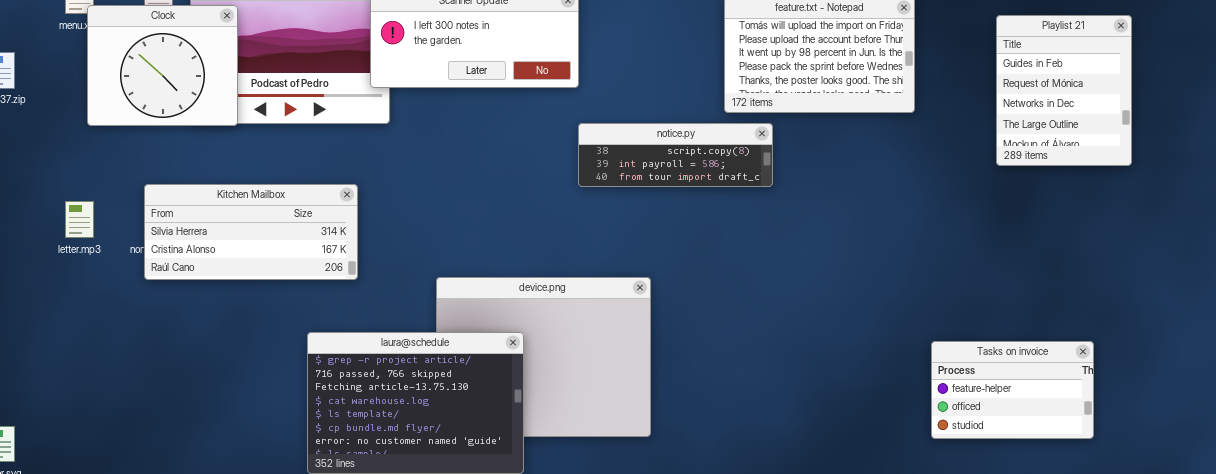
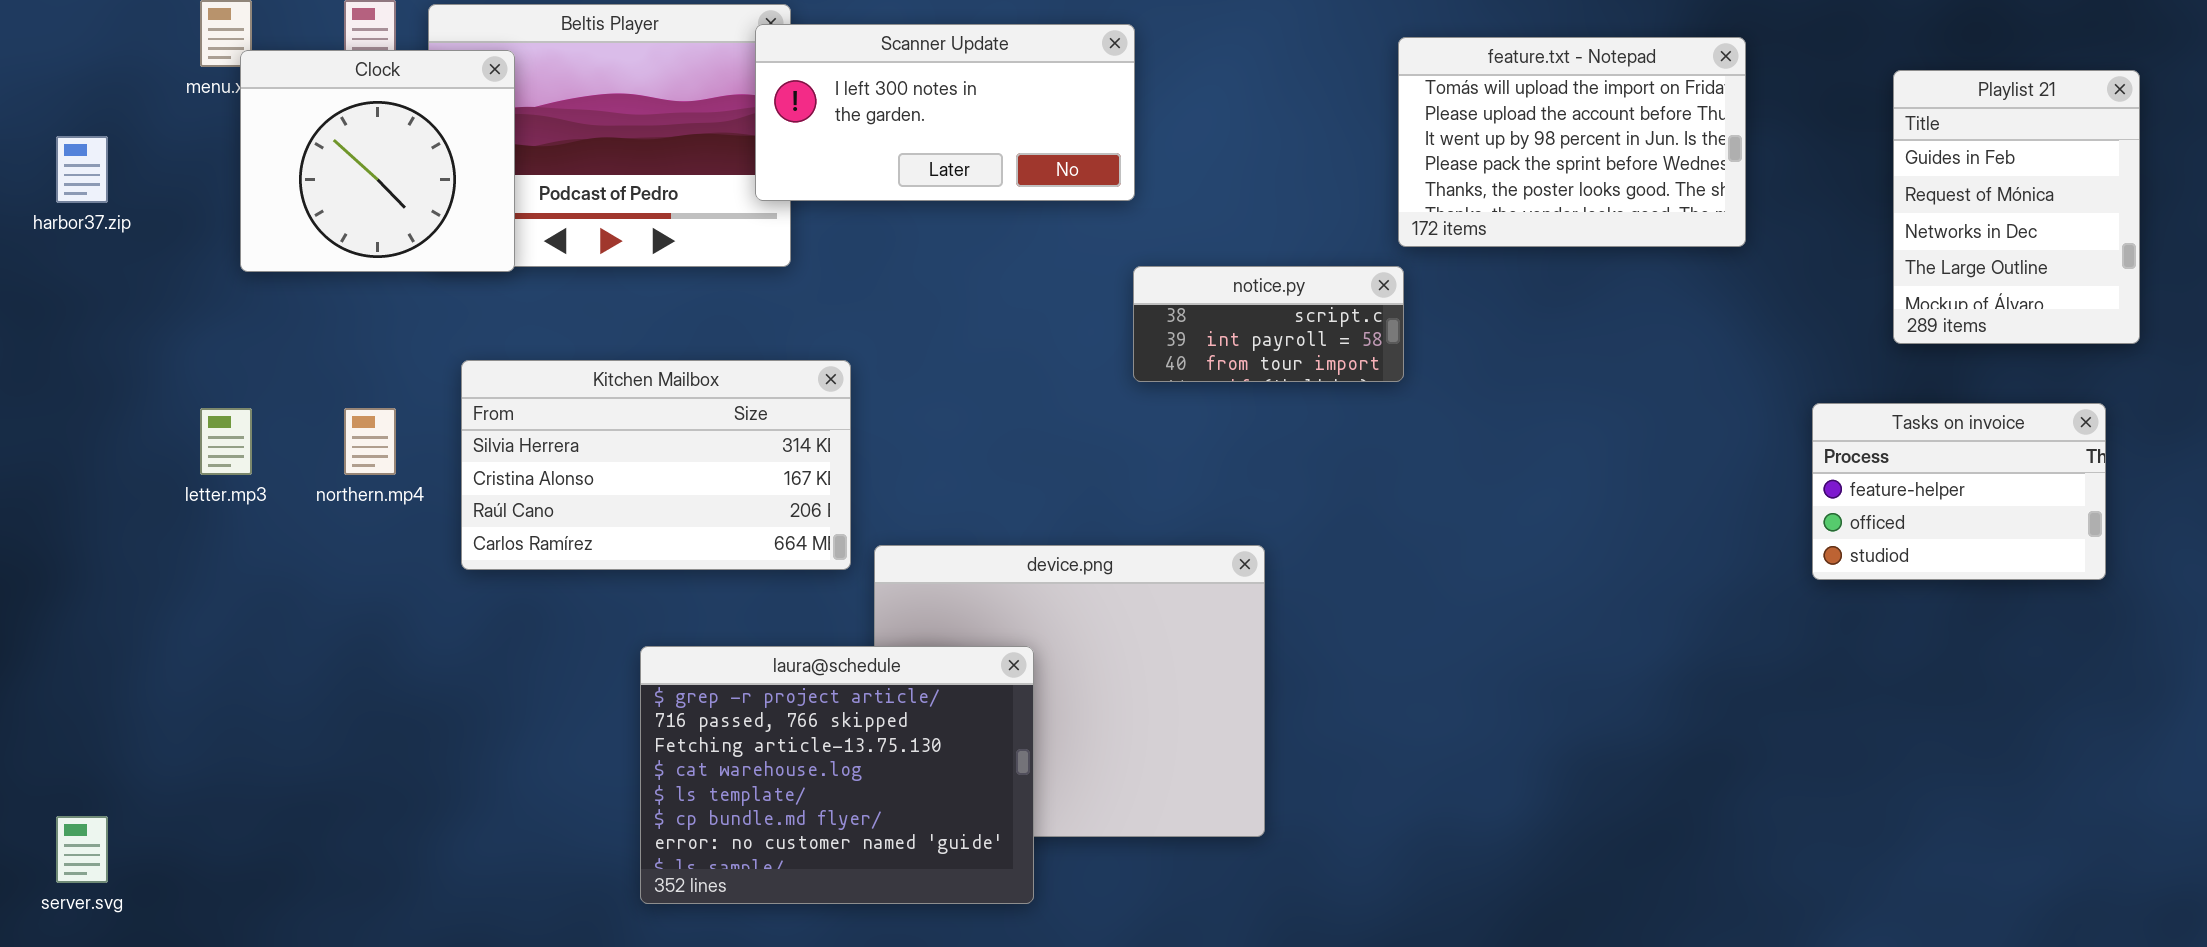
notice.py: [578,123,773,187] -> [1133,266,1404,382], resized
Kitchen Mailbox: [144,184,358,280] -> [461,360,851,570], moved, resized
Tasks on invoice: [931,341,1094,439] -> [1812,403,2106,580], moved

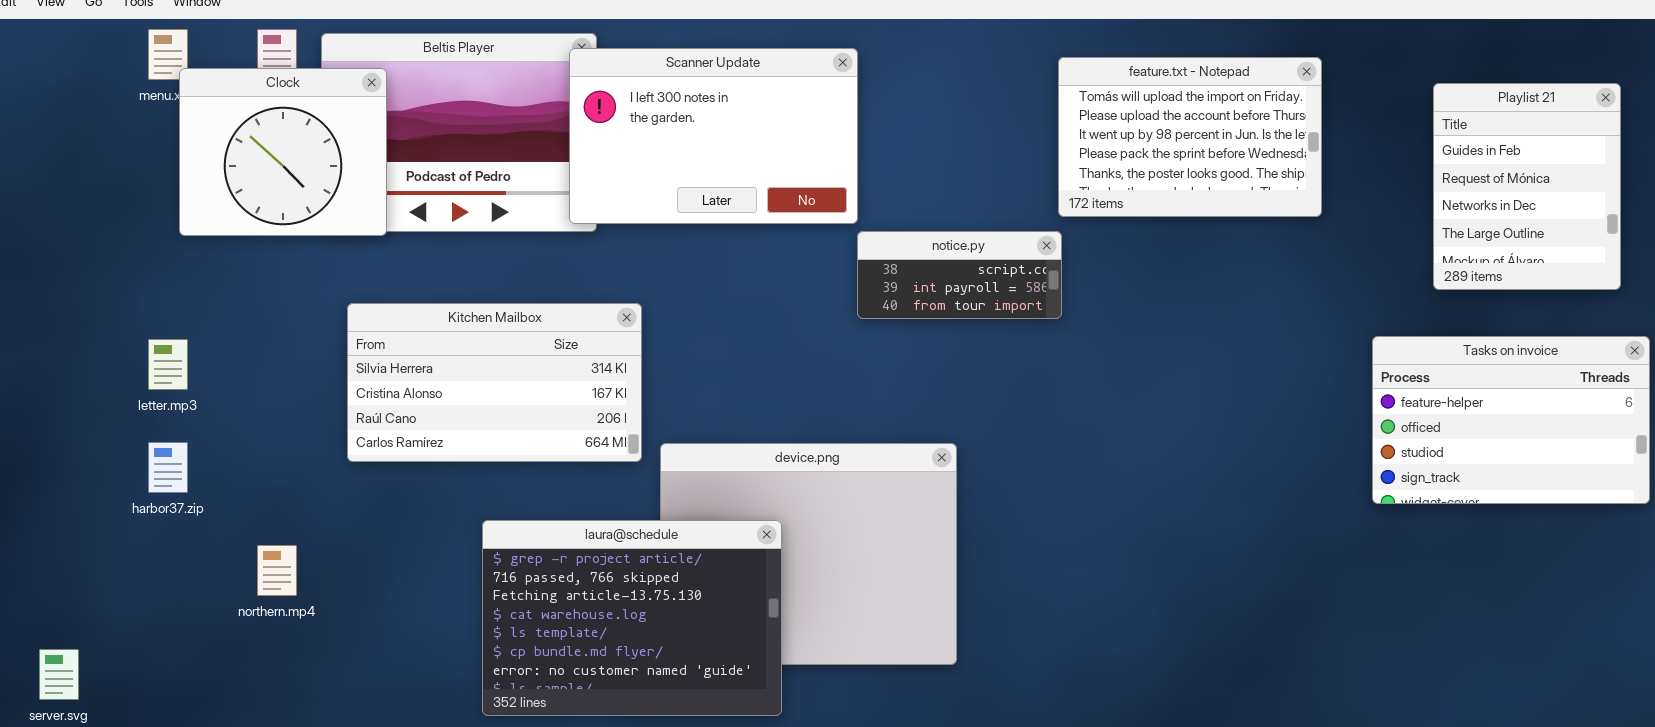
Scanner Update: [755,24,1135,201] -> [569,48,858,224], resized
harbor37.zip: [56,136,108,203] -> [148,442,188,493], moved
Tasks on invoice: [1812,403,2106,580] -> [1372,336,1650,504], resized
northern.mp4: [344,408,396,475] -> [257,545,297,596], moved

